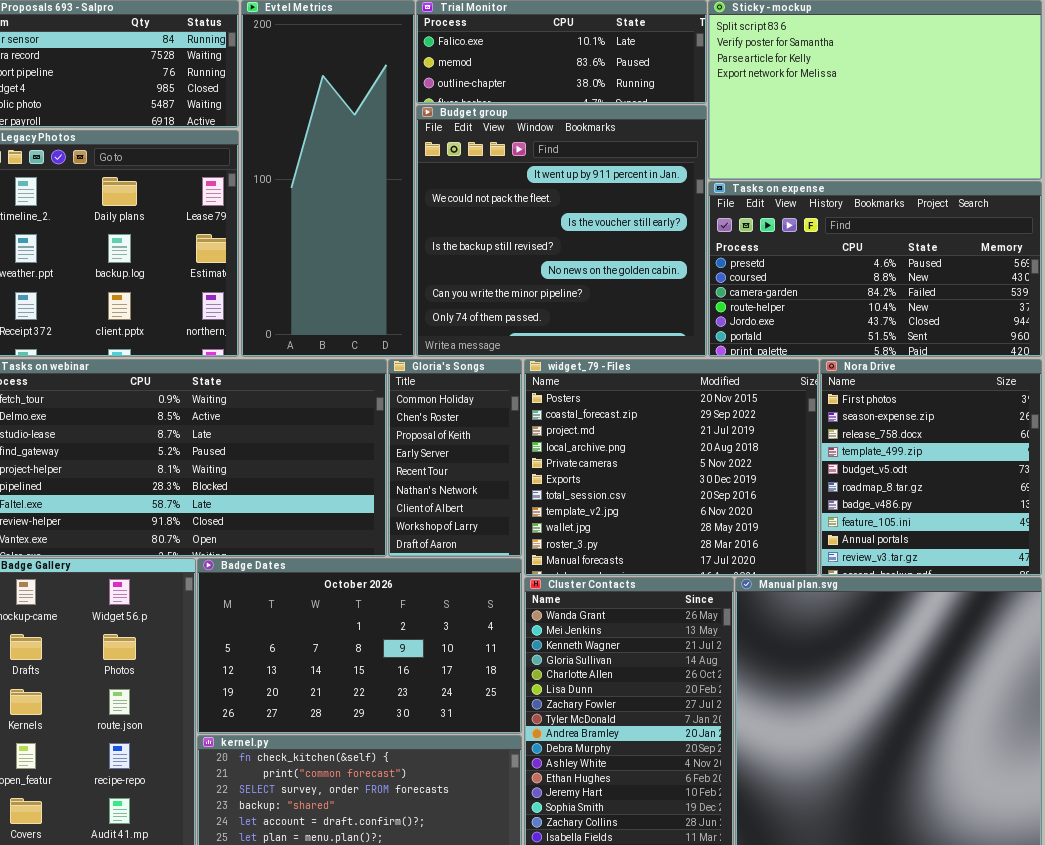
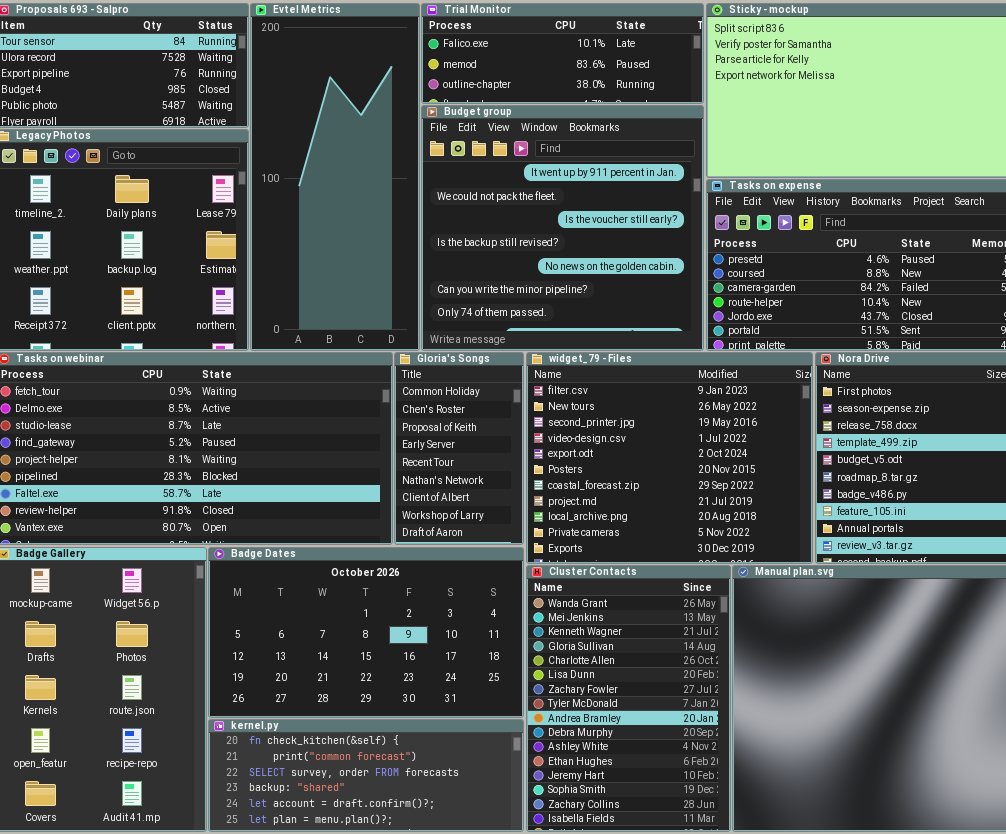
widget_79 - Files: [524,359,819,576] -> [526,352,813,564], scrolled up 5 rows

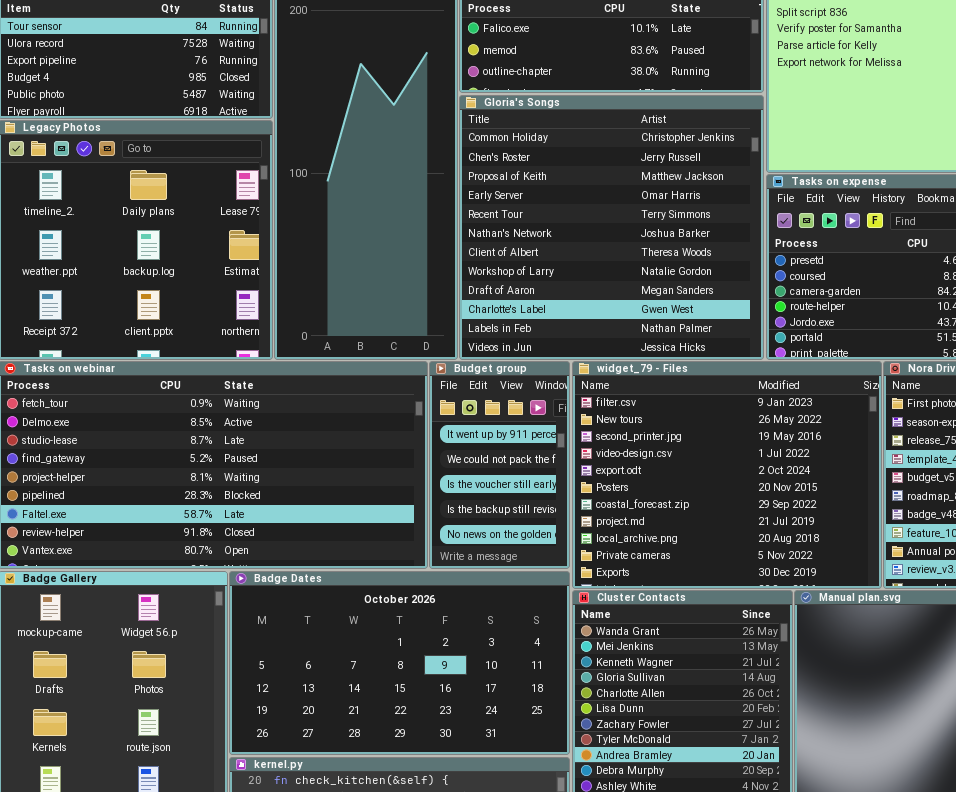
Budget group: [421,105,704,351] -> [429,361,570,569], moved, resized
Gloria's Songs: [394,352,524,545] -> [459,95,764,360], moved, resized

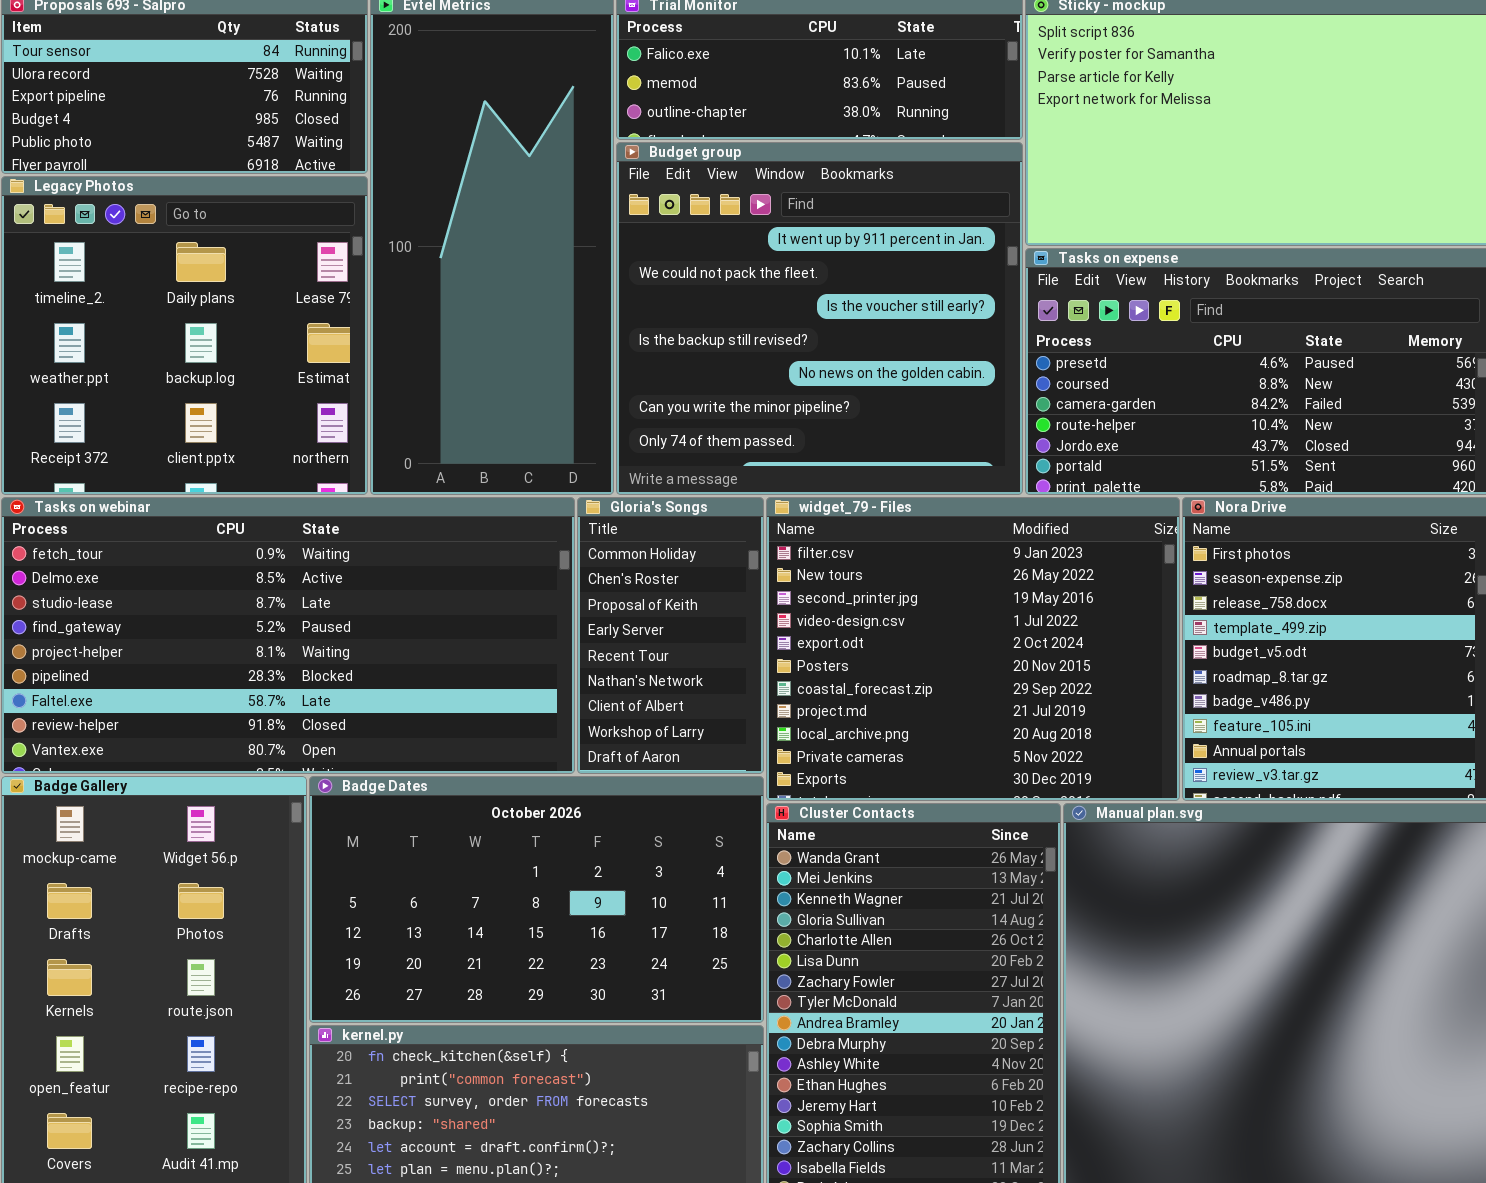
Gloria's Songs: [459,95,764,360] -> [577,497,764,774], moved, resized
Budget group: [429,361,570,569] -> [616,142,1023,495], moved, resized

